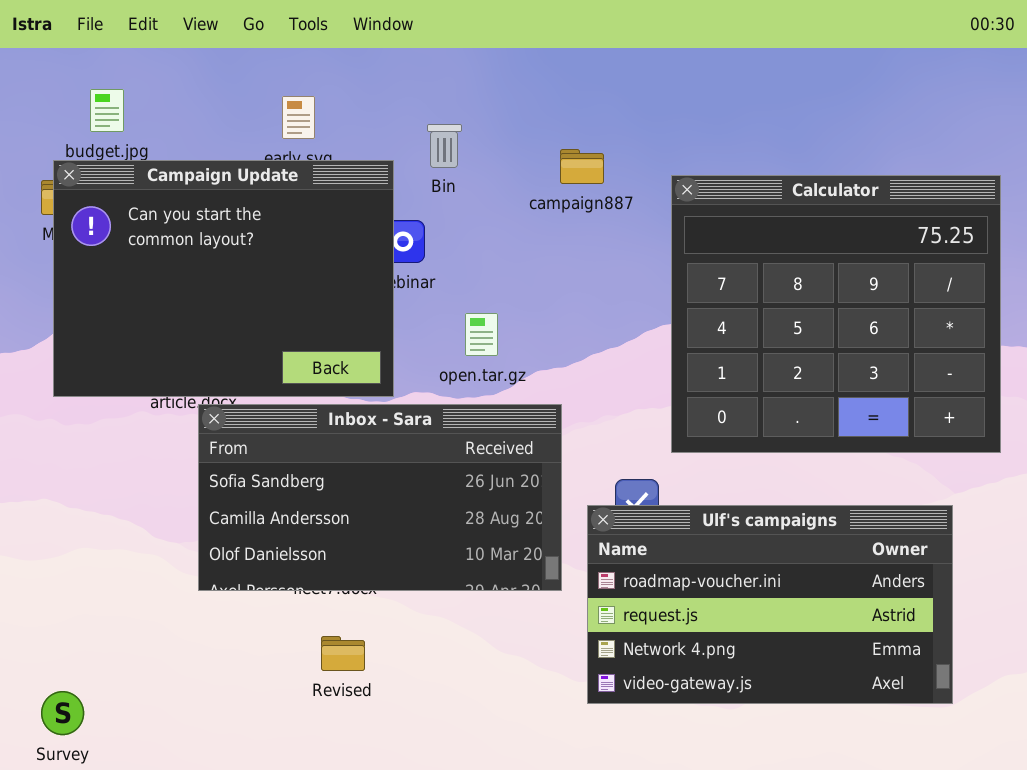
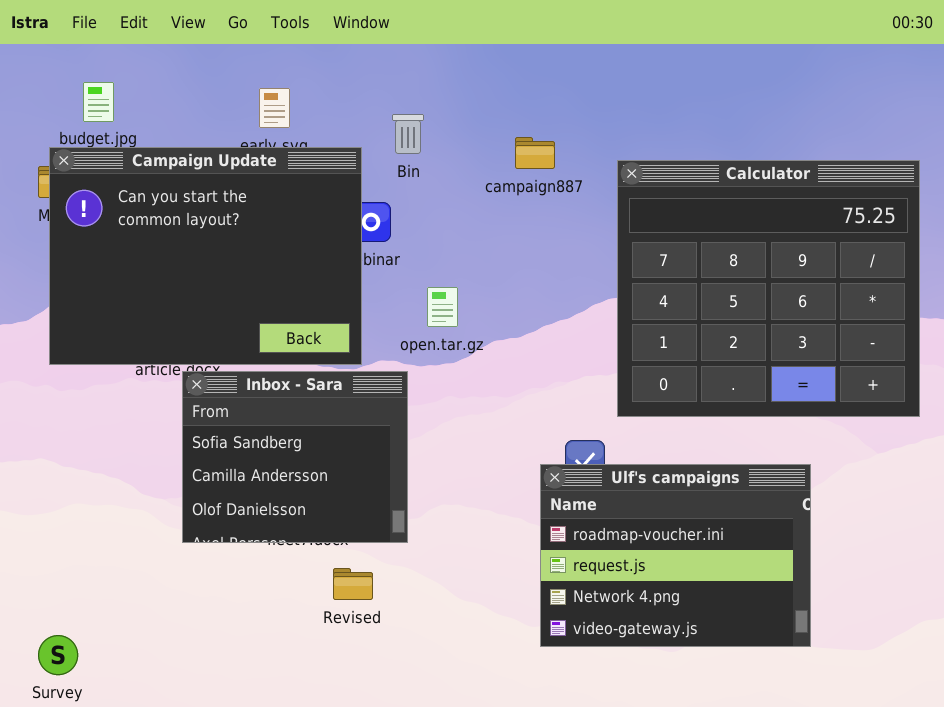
Inbox - Sara: [198,404,562,591] -> [182,371,408,543], resized
Ulf's campaigns: [587,505,953,704] -> [540,464,811,647], resized
Revised: [321,636,365,671] -> [333,568,373,600], moved

